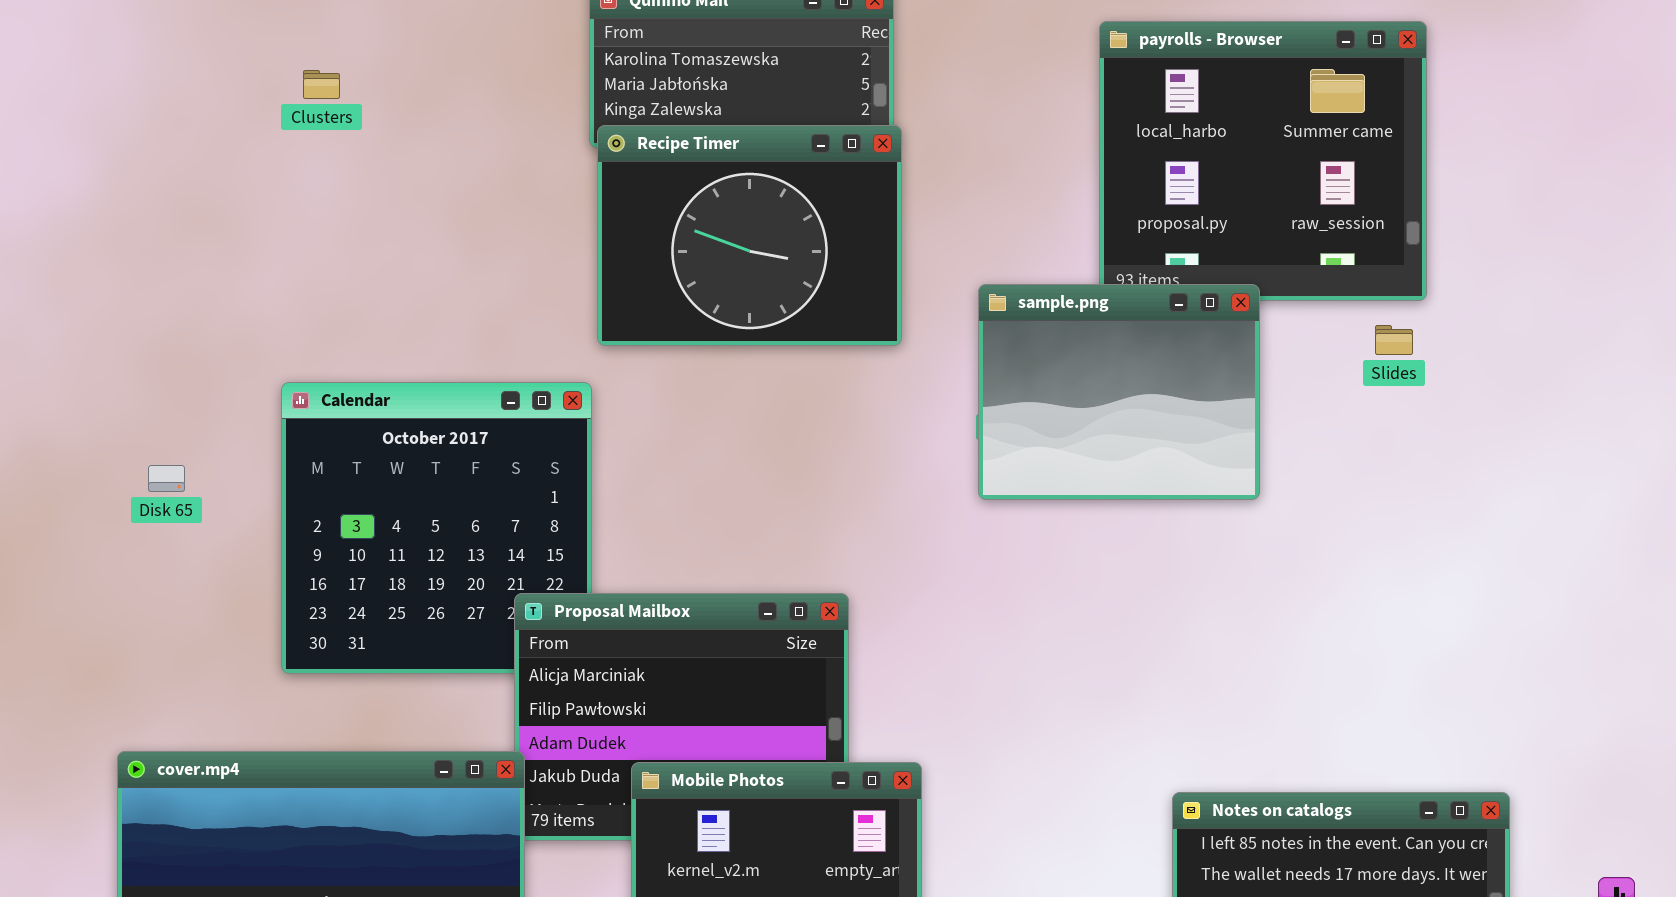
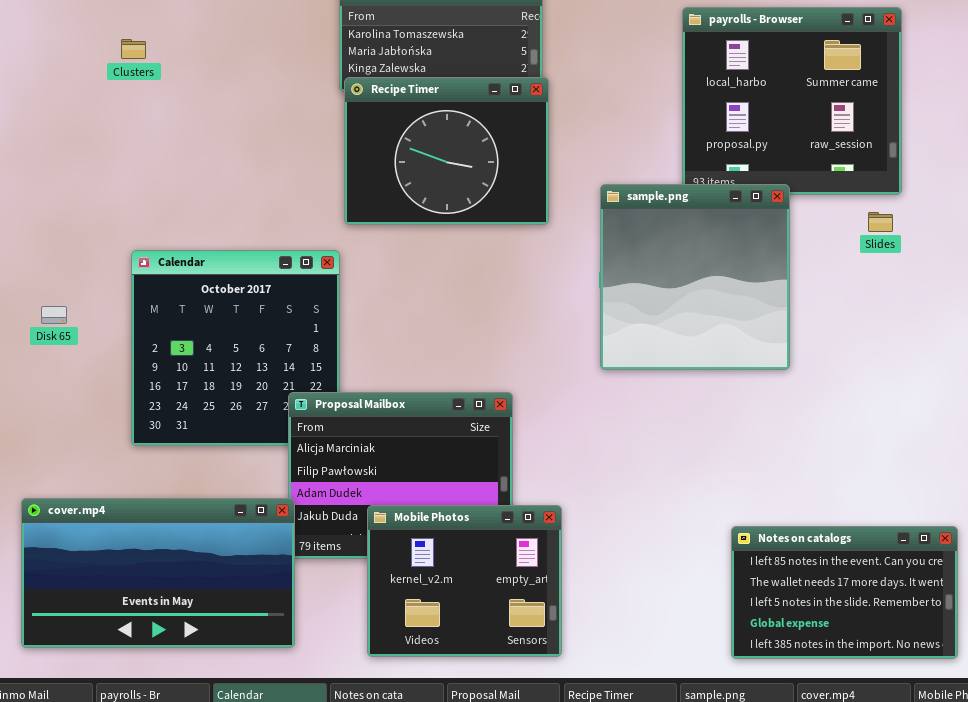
Clusters: [303,70,340,99] -> [121,39,146,59], moved
sample.png: [978,284,1260,500] -> [600,184,790,370], resized

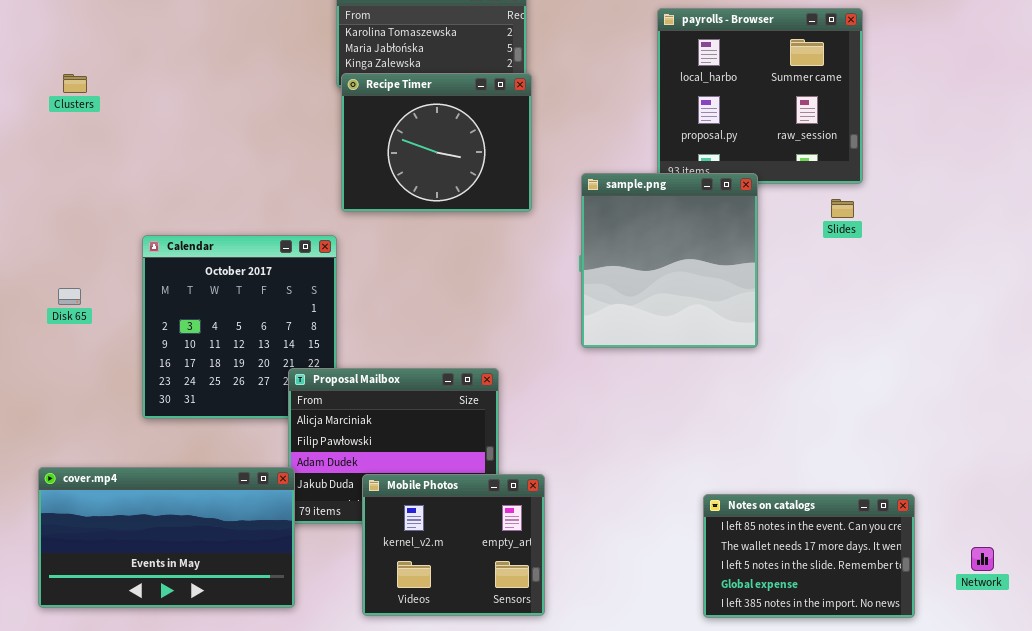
Clusters: [121,39,146,59] -> [63,74,87,93], moved

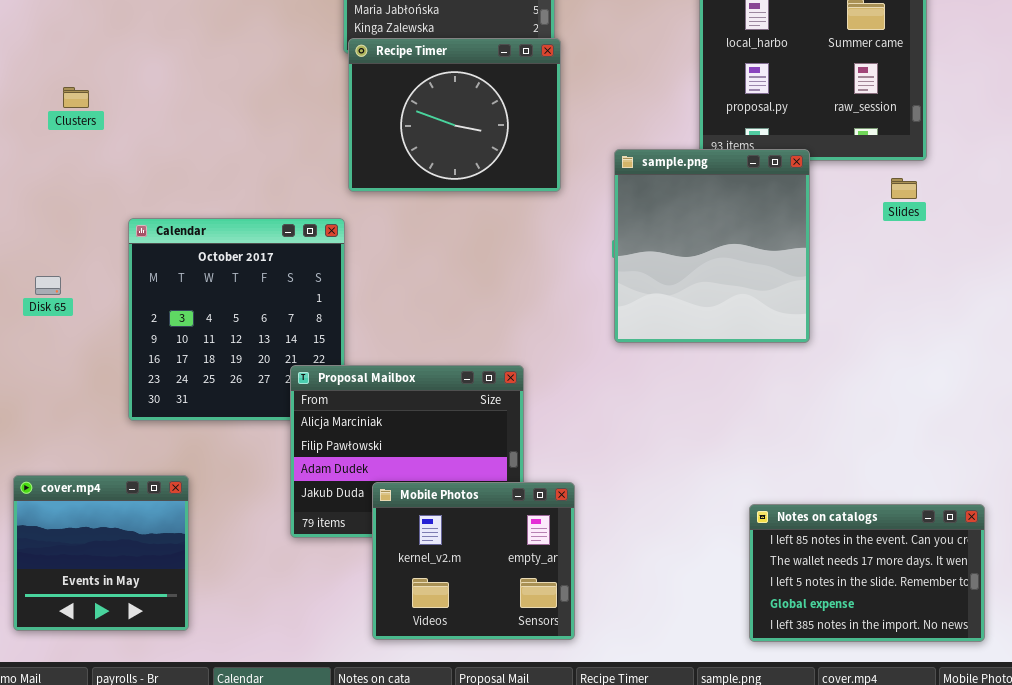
Clusters: [63,74,87,93] -> [63,87,89,108], moved
cover.mp4: [38,467,295,608] -> [13,475,189,631], resized

